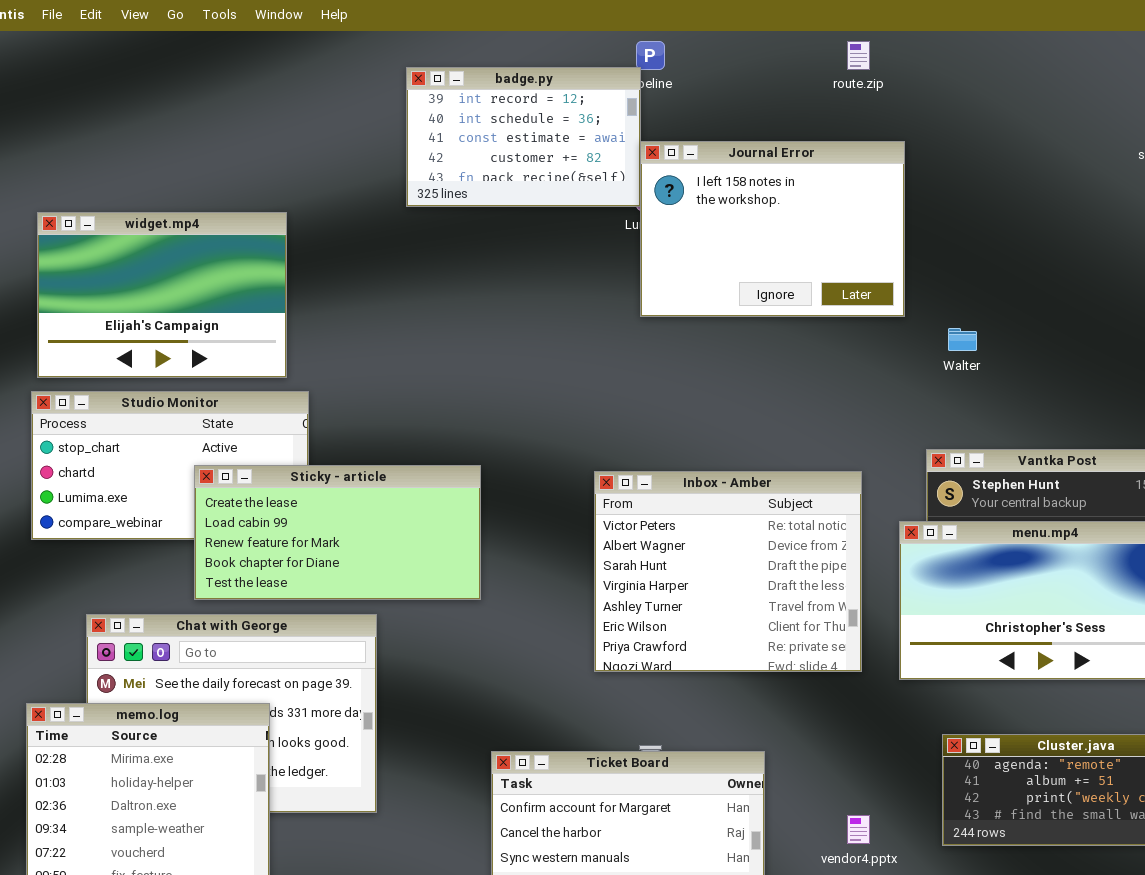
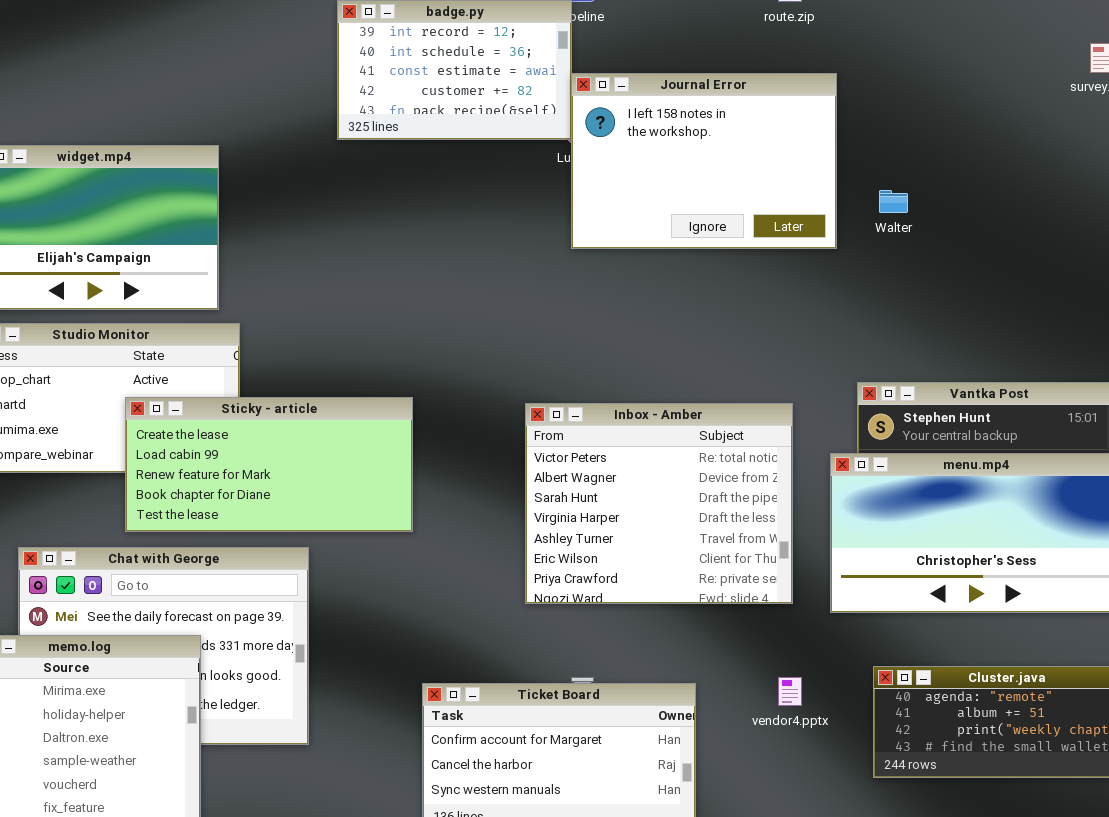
Walter: [948,328,977,351] -> [879,190,908,213], moved
vendor4.pptx: [847,815,870,844] -> [778,677,802,706], moved

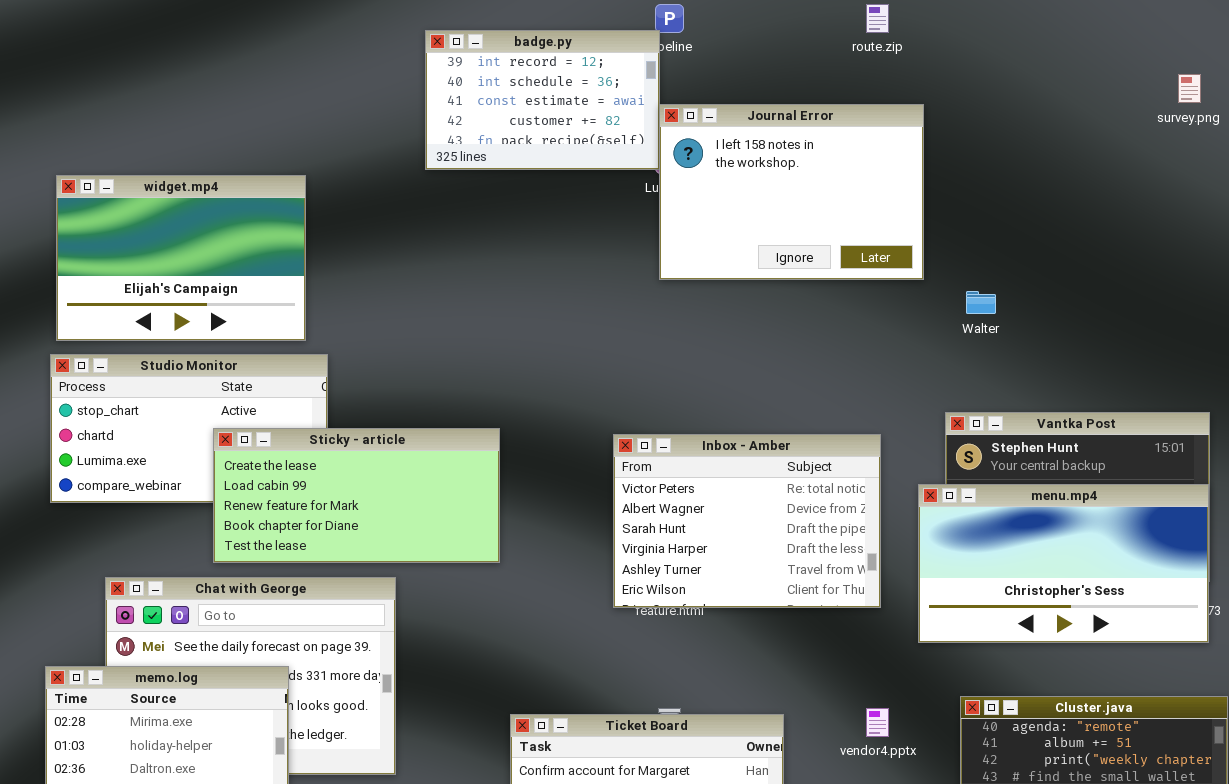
Walter: [879,190,908,213] -> [966,291,996,314], moved
Inbox - Amber: [525,403,793,604] -> [613,434,881,608], resized

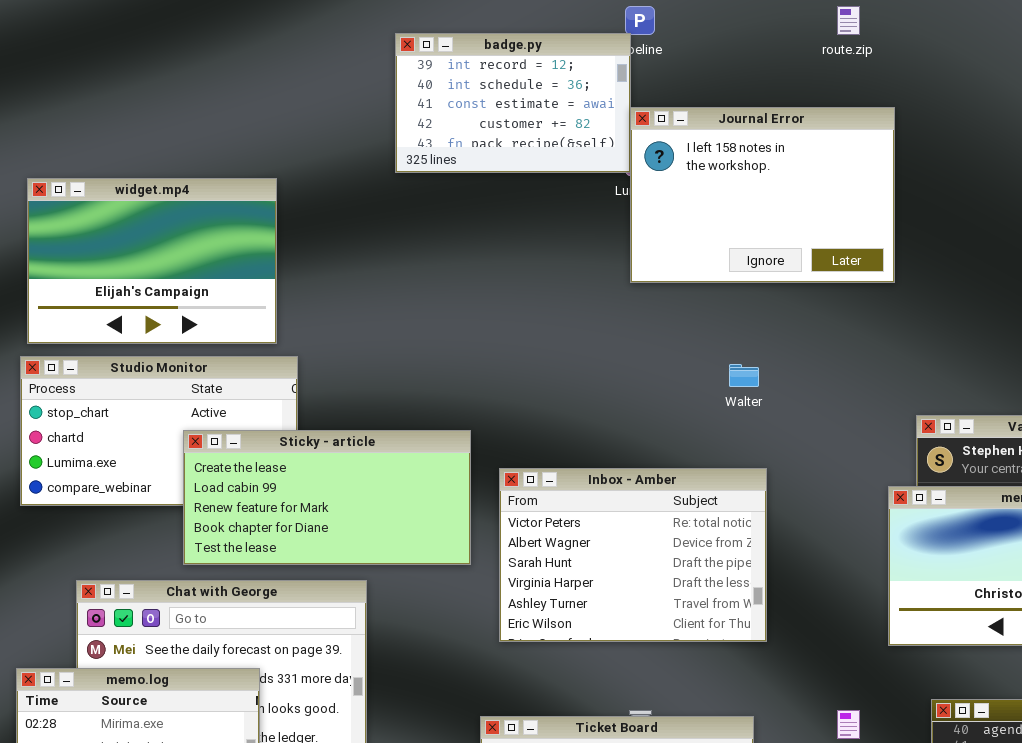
Walter: [966,291,996,314] -> [729,364,759,387], moved
Inbox - Amber: [613,434,881,608] -> [499,468,767,642], moved

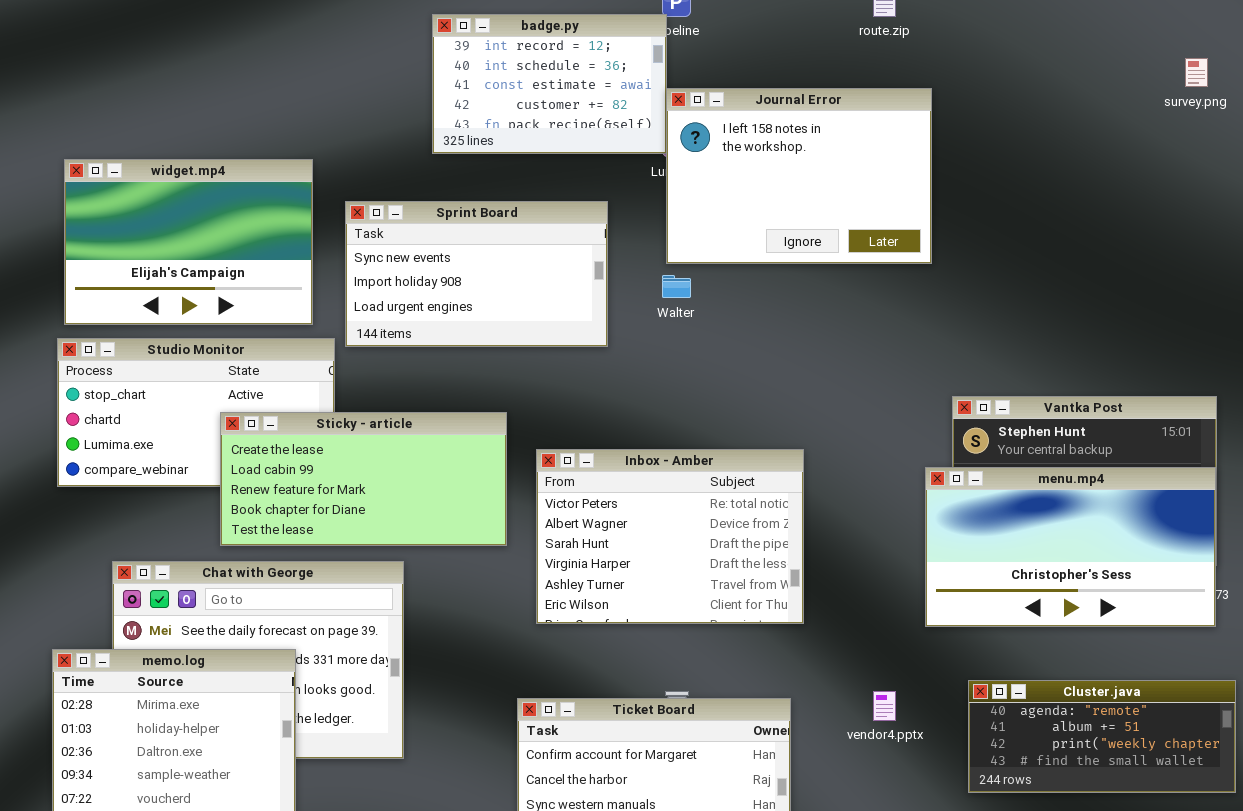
Sprint Board: none -> [345,201,608,347], opened
Walter: [729,364,759,387] -> [662,275,691,298], moved

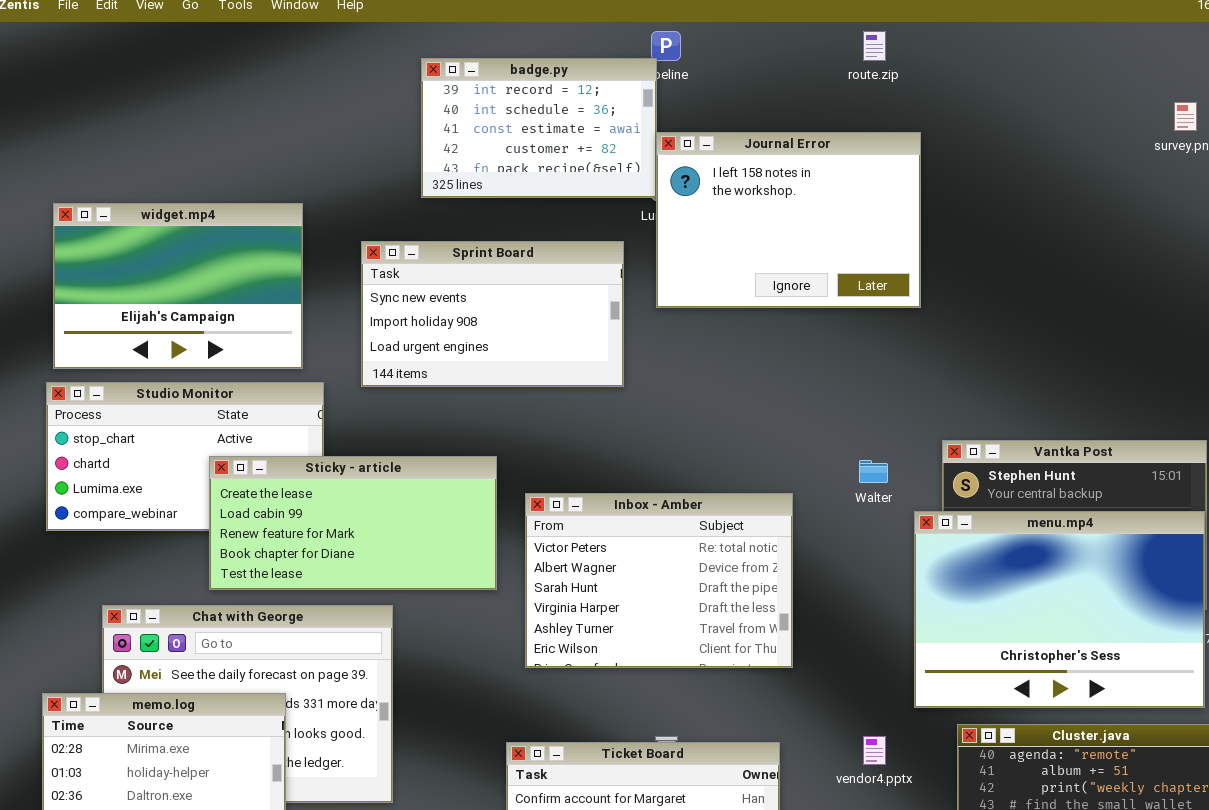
Sprint Board: [345,201,608,347] -> [361,241,624,387], moved
Walter: [662,275,691,298] -> [859,460,888,483], moved
menu.mp4: [925,467,1216,627] -> [914,511,1205,708], resized

